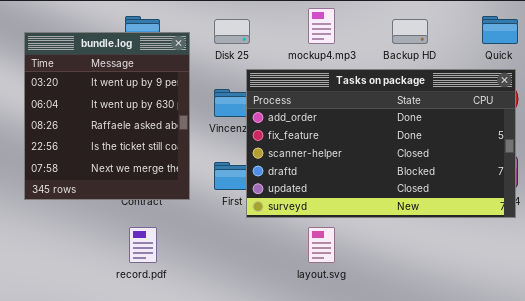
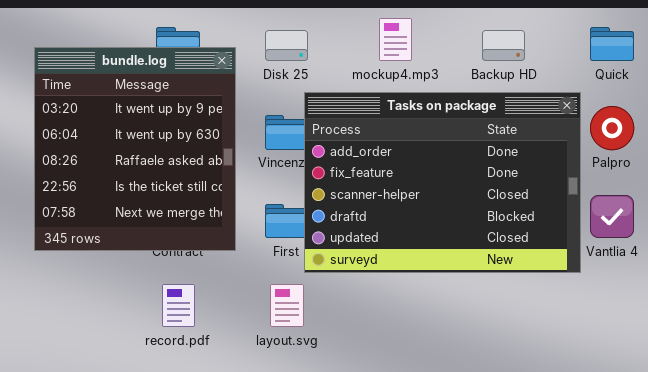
Tasks on package: [246,69,516,218] -> [304,92,581,273], resized
layout.svg: [308,227,335,263] -> [270,284,304,327], moved

